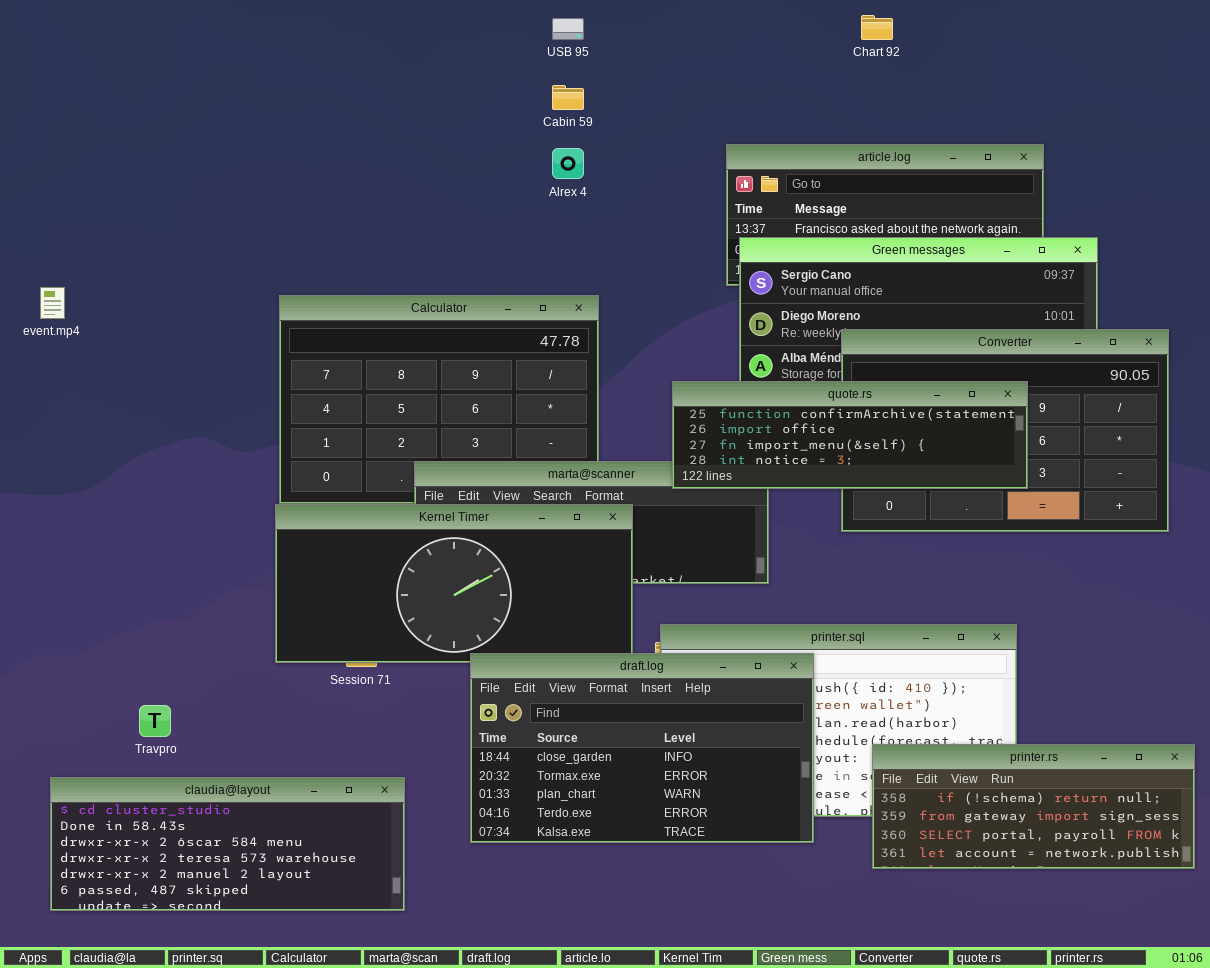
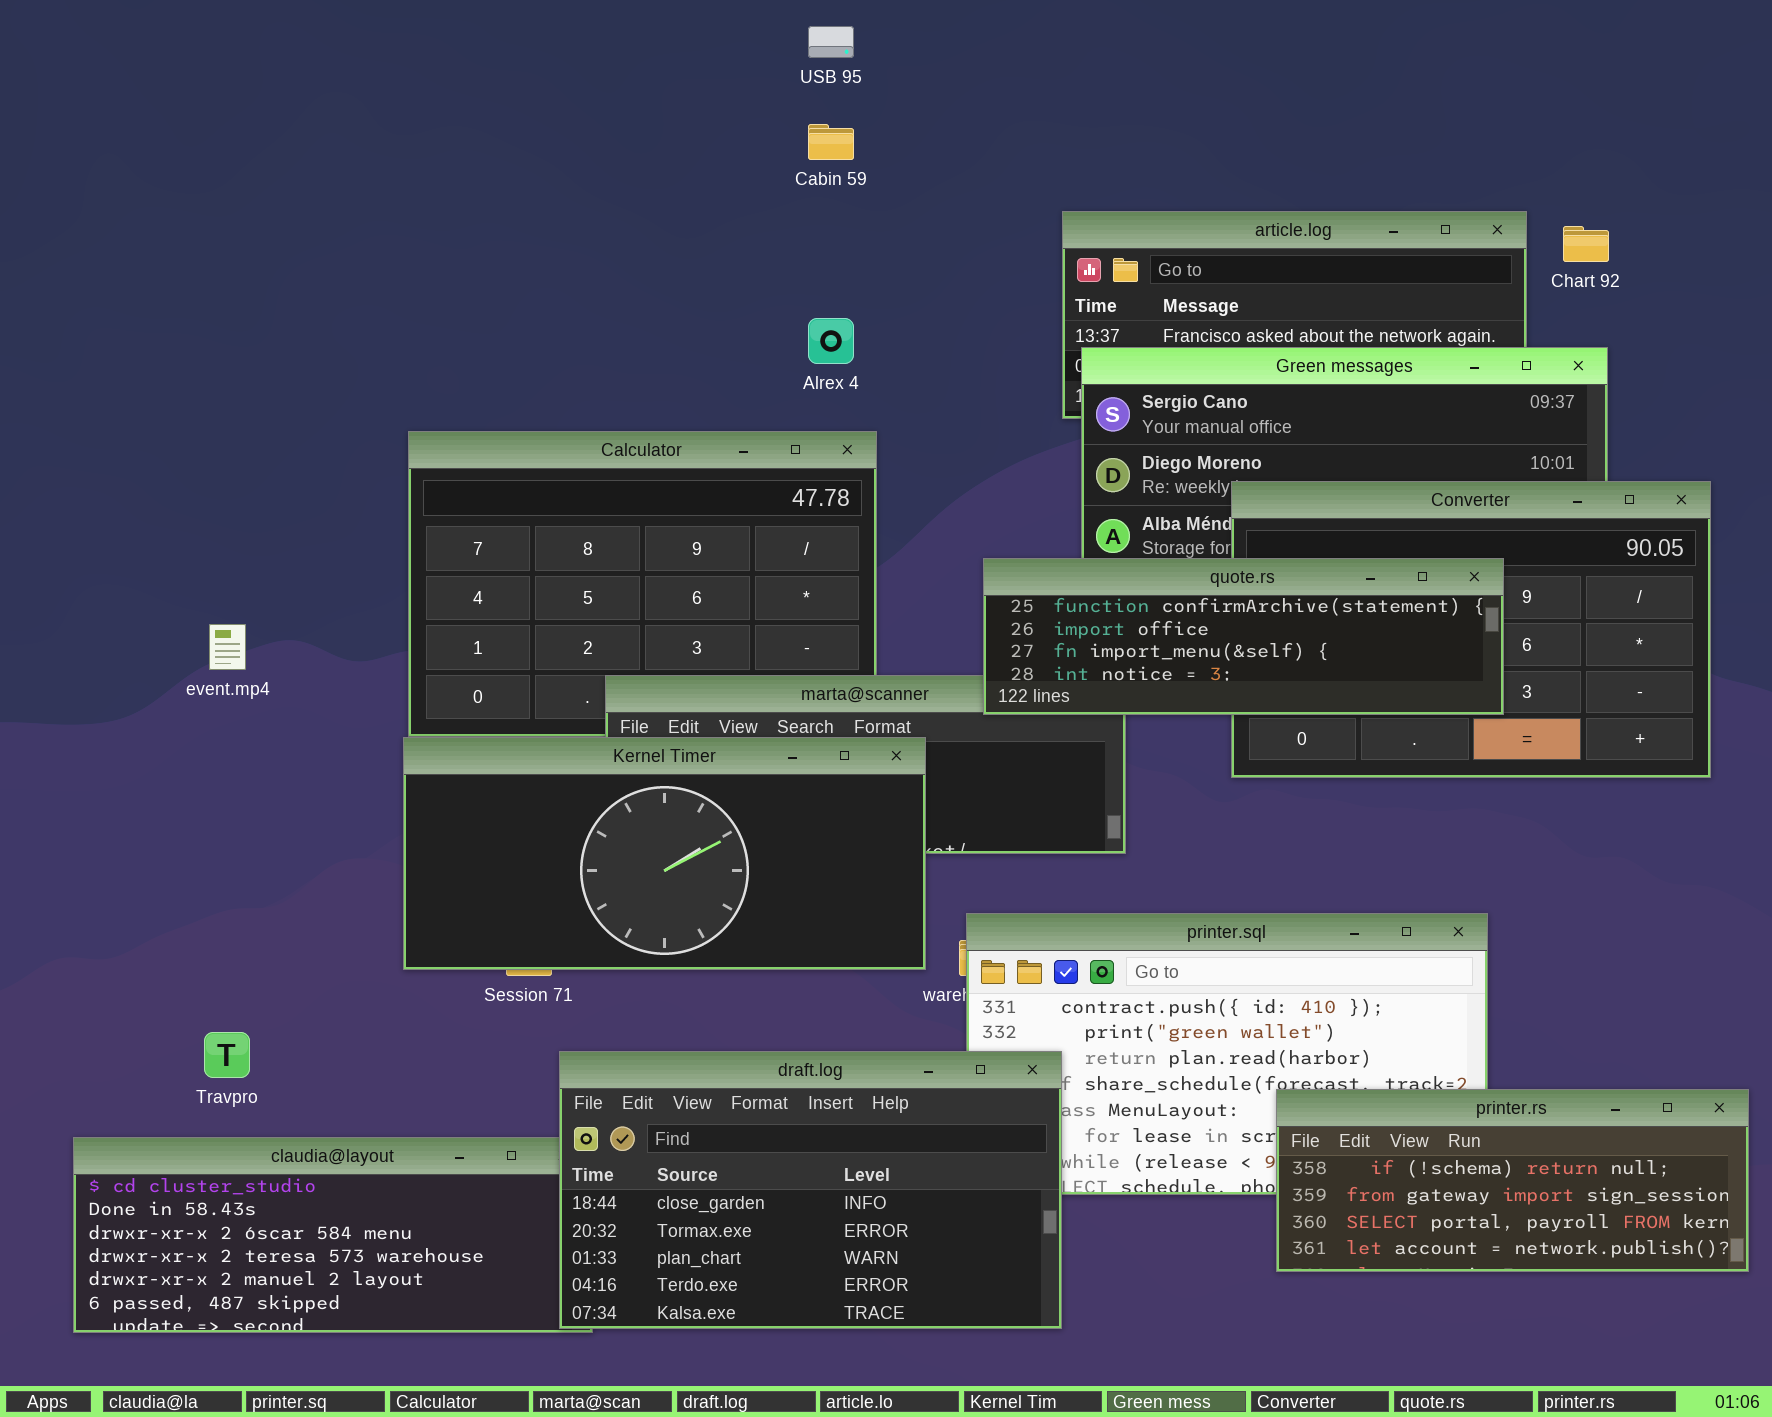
Chart 92: [861,15,893,40] -> [1563,226,1609,262], moved
Alrex 4: [552,148,584,179] -> [808,318,854,364], moved
event.mp4: [40,287,65,319] -> [209,624,246,670], moved
draft.log: [470,653,814,843] -> [559,1051,1062,1329], moved

